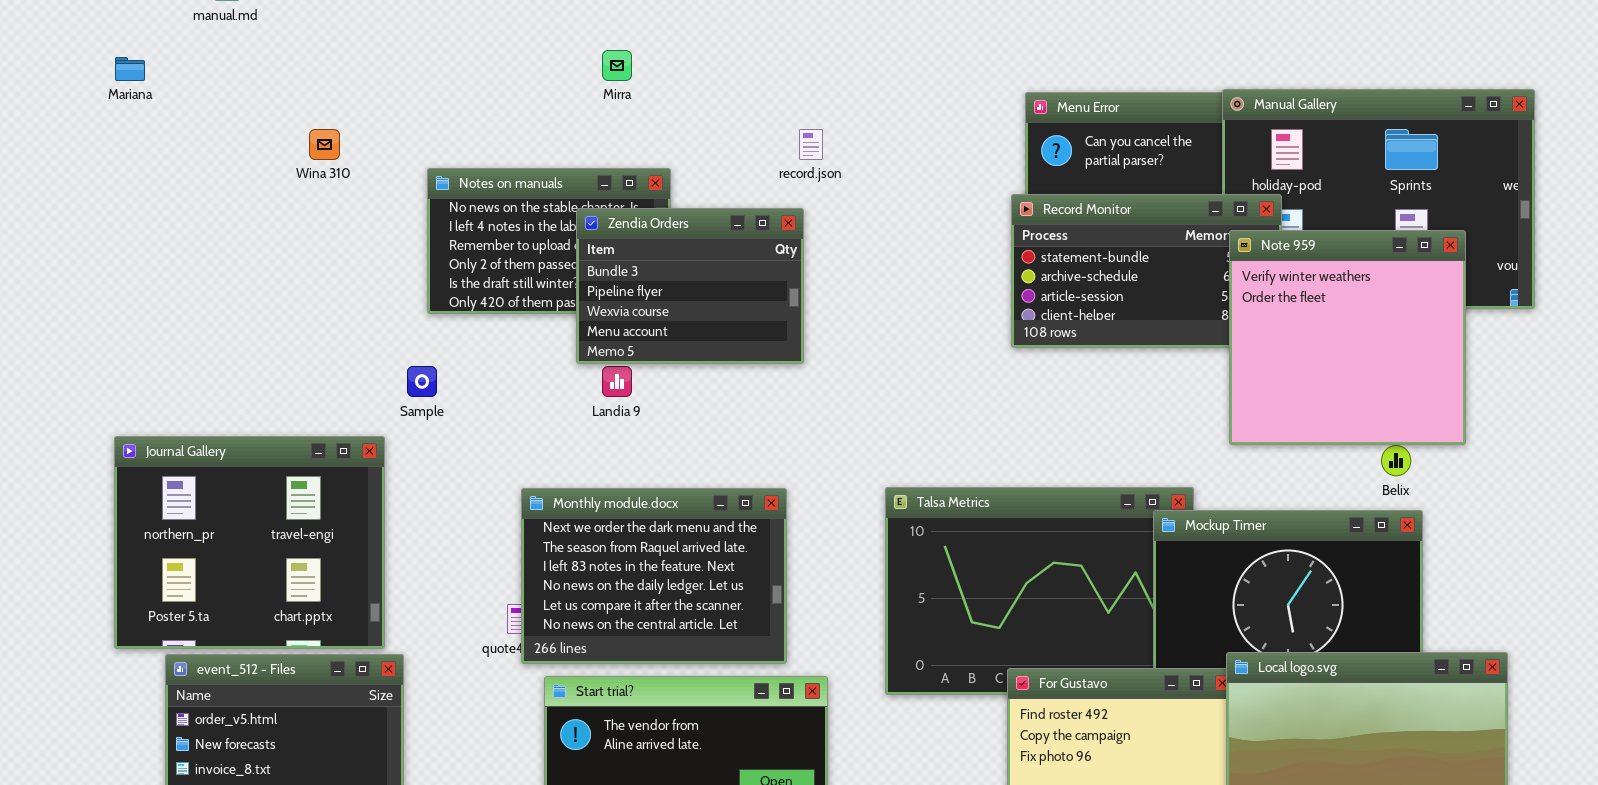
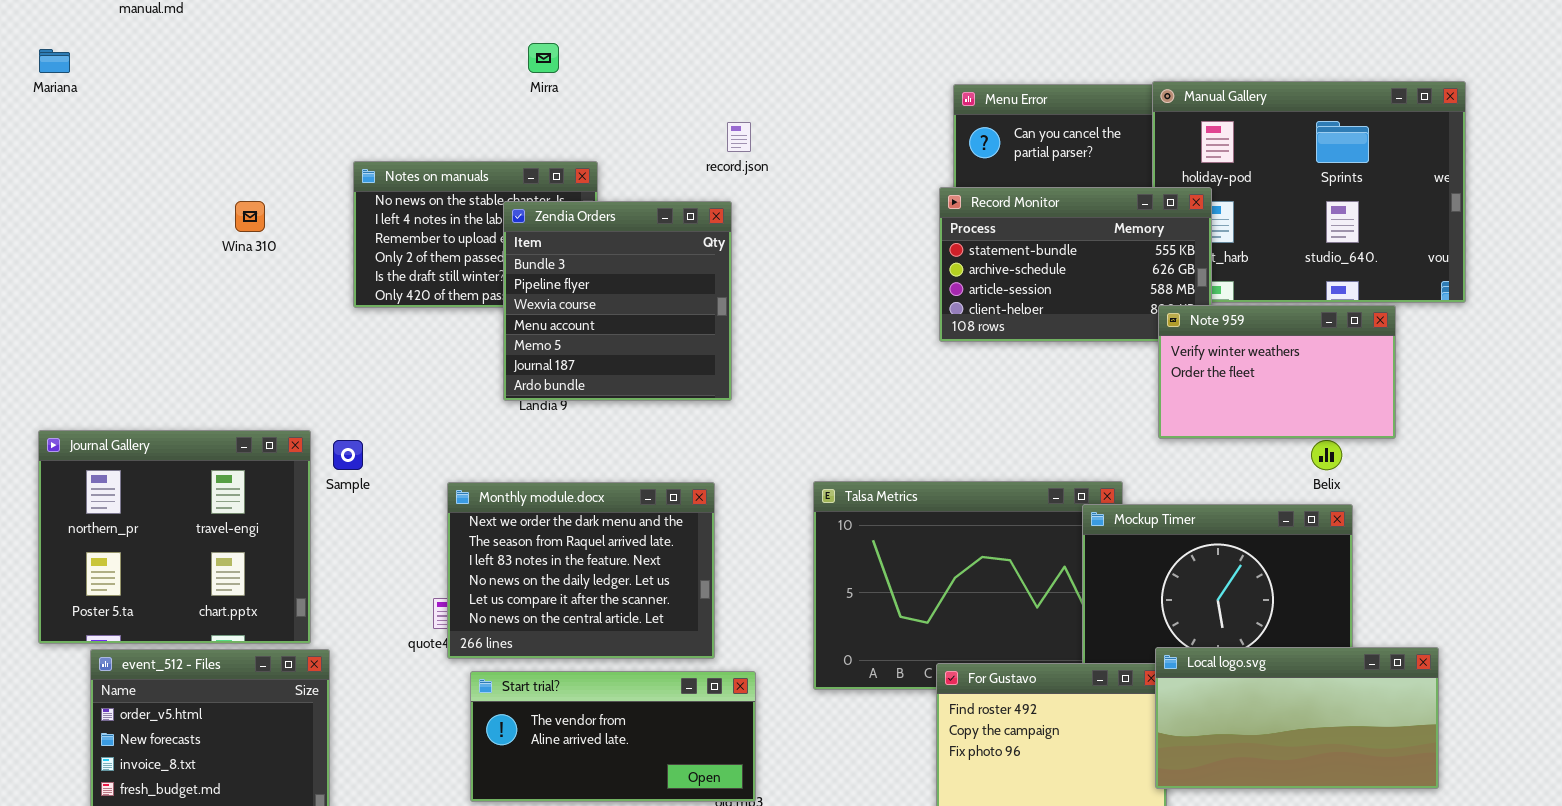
Wina 310: [309,129,340,160] -> [235,201,265,232], moved
Zendia Orders: [576,208,804,364] -> [503,201,732,401], resized
Note 959: [1229,230,1466,445] -> [1158,305,1396,439], resized
Sample: [407,366,437,397] -> [333,440,363,470], moved

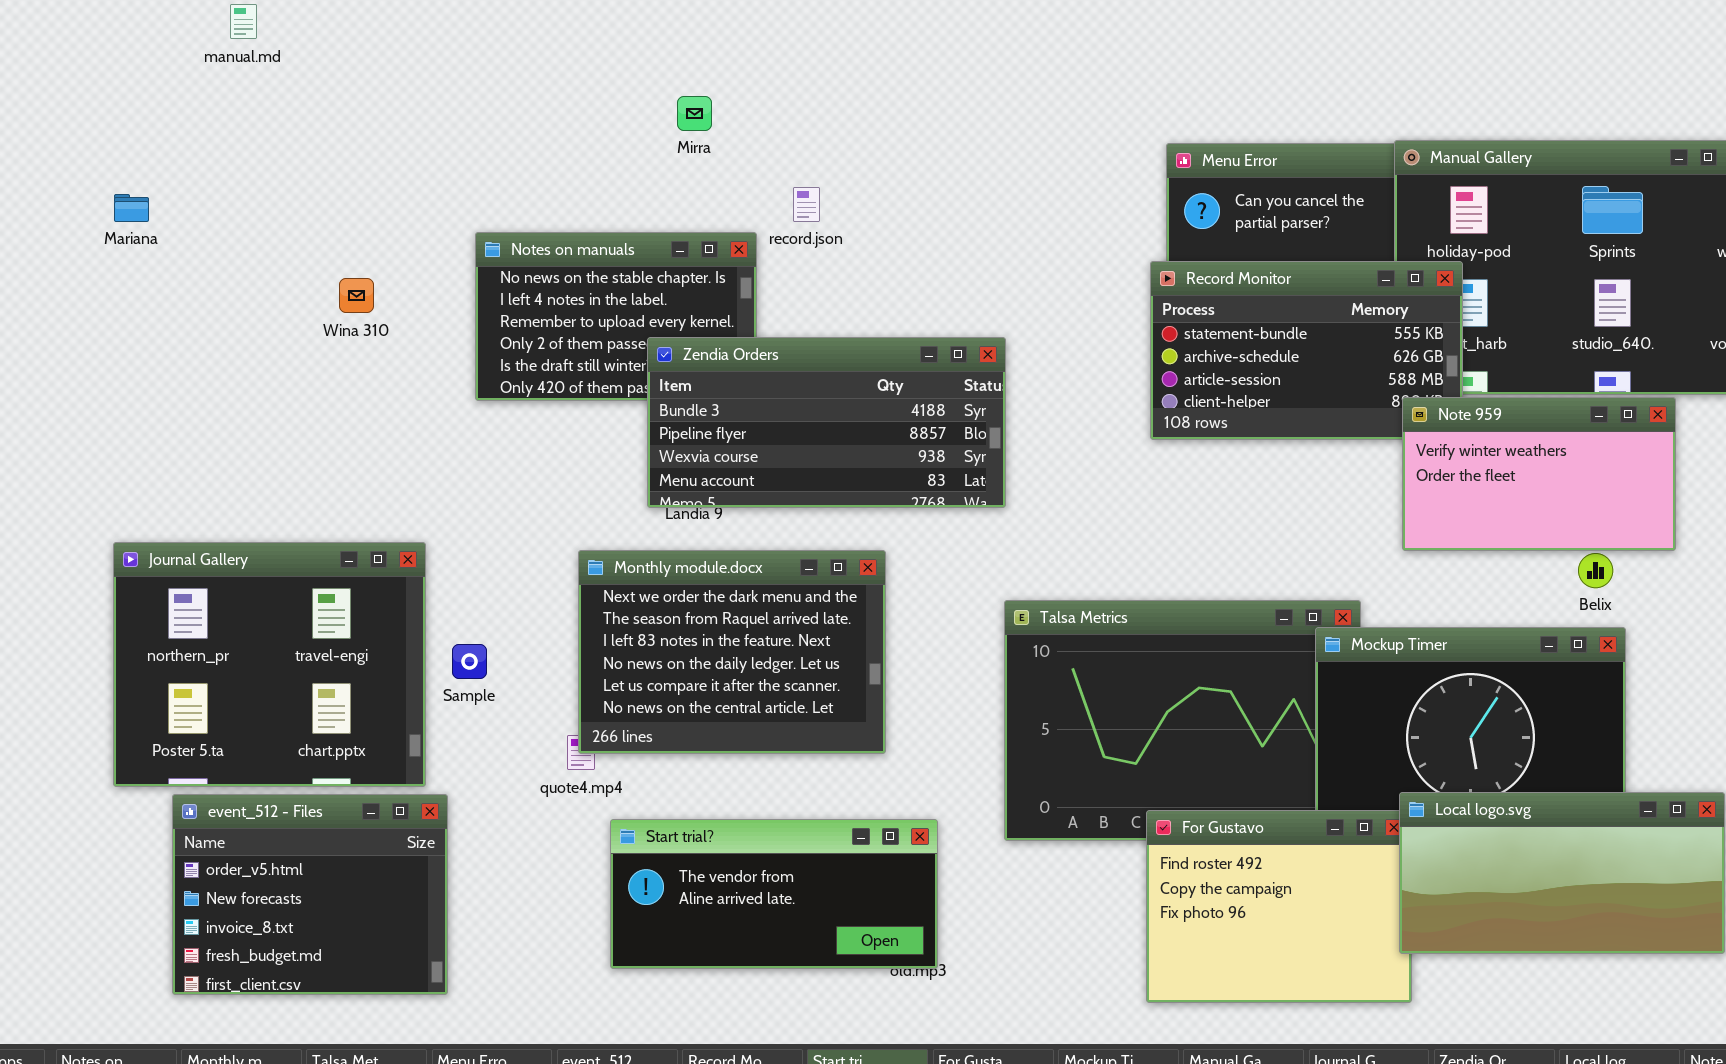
Mariana: [39,49,70,73] -> [114,194,149,222], moved
record.json: [727,122,751,152] -> [793,187,820,222], moved
Zendia Orders: [503,201,732,401] -> [647,337,1006,508], resized
Sample: [333,440,363,470] -> [452,644,487,679], moved
Monthly module.docx: [447,482,715,659] -> [578,550,886,754], moved

